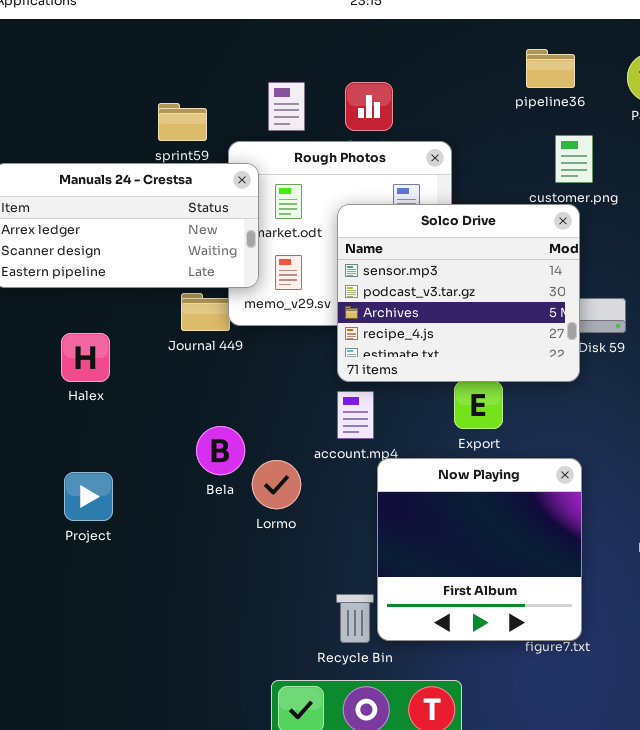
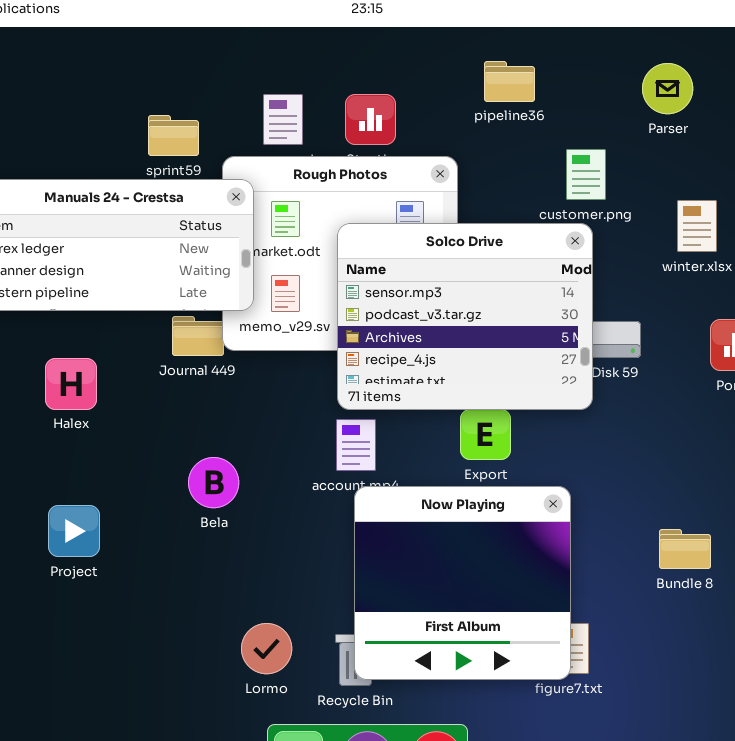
pipeline36: [526,49,575,88] -> [484,61,535,102], moved
Now Playing: [377,458,582,641] -> [354,486,571,680], moved
Lormo: [252,460,301,509] -> [241,623,292,674], moved

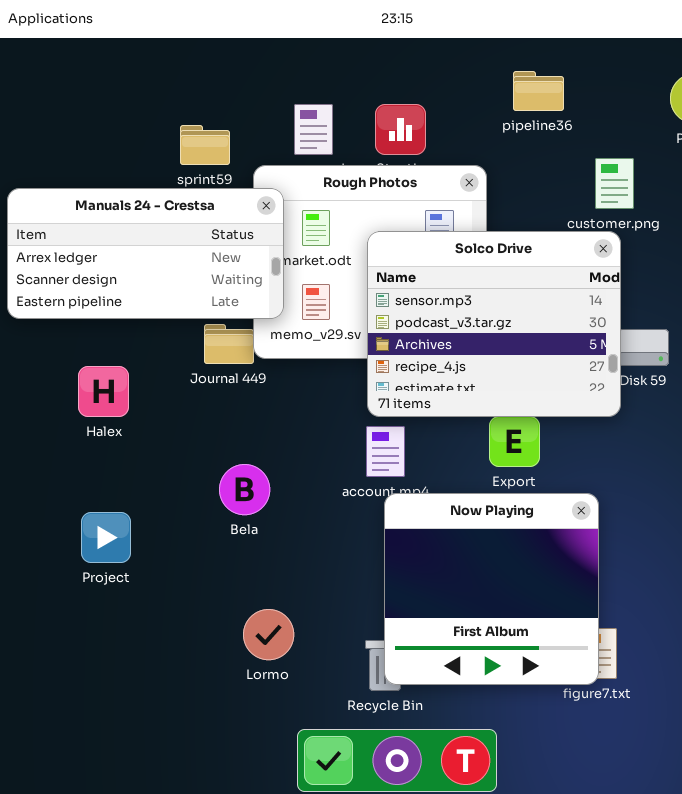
Lormo: [241,623,292,674] -> [243,609,294,660], moved

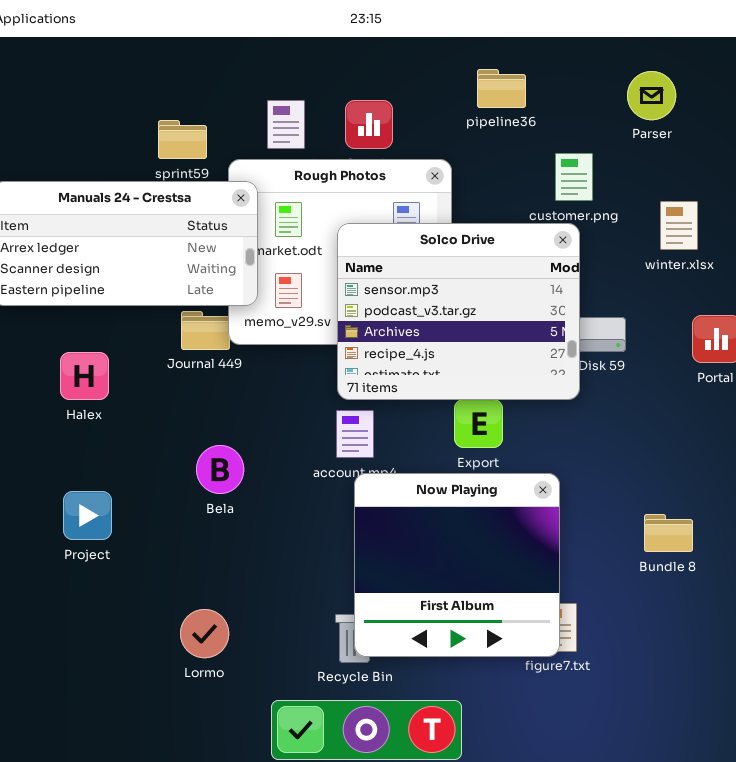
Lormo: [243,609,294,660] -> [180,609,229,658], moved

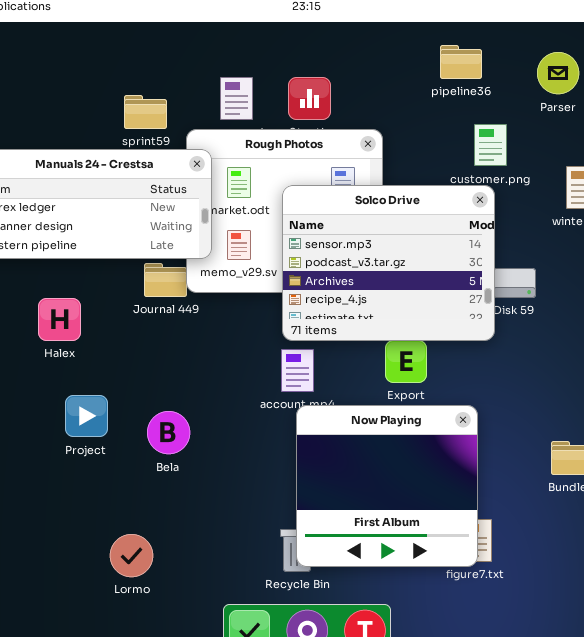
pipeline36: [477,69,526,108] -> [440,45,482,79], moved
Bela: [196,445,244,494] -> [147,411,190,454], moved
Project: [63,491,112,540] -> [65,395,108,437], moved
Lormo: [180,609,229,658] -> [110,534,153,577], moved

